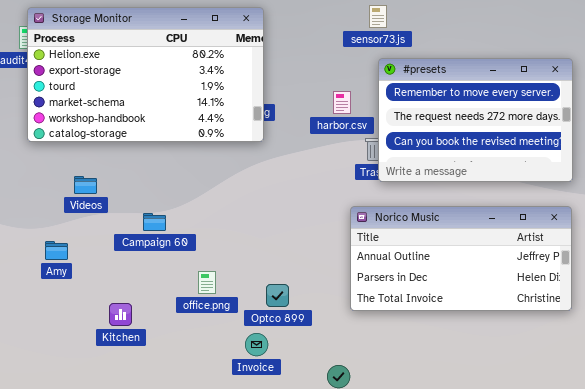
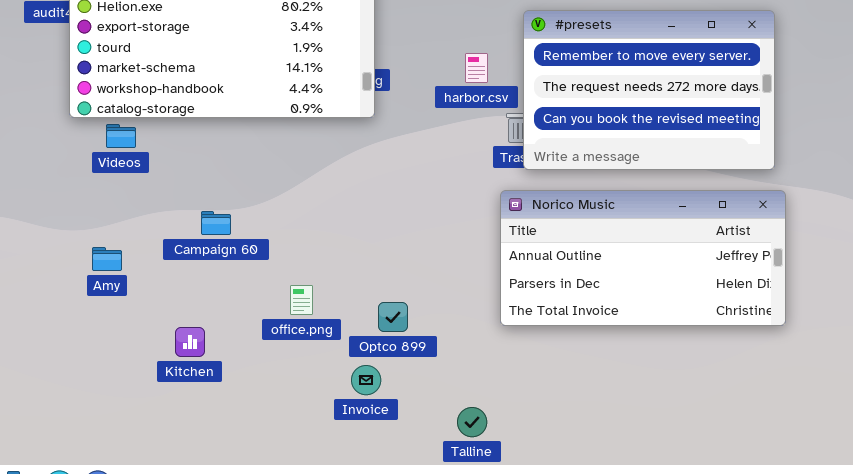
Videos: [74,176,97,194] -> [106,124,136,148], moved
Norico Music: [350,206,572,311] -> [500,190,786,326], moved
Campaign 60: [143,213,166,231] -> [201,211,231,235], moved

